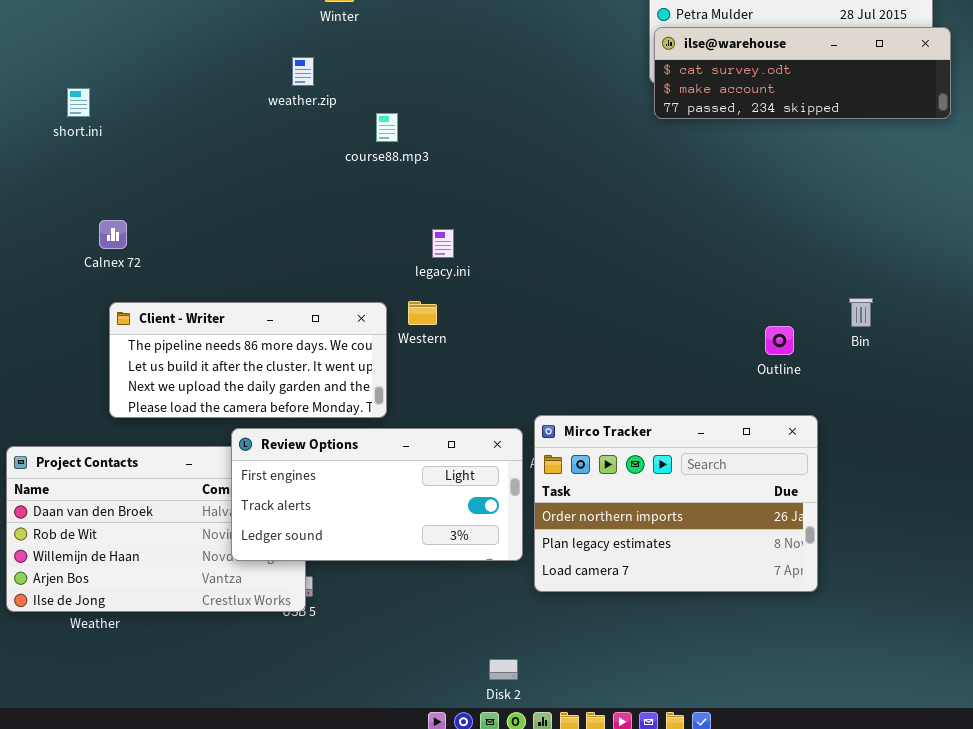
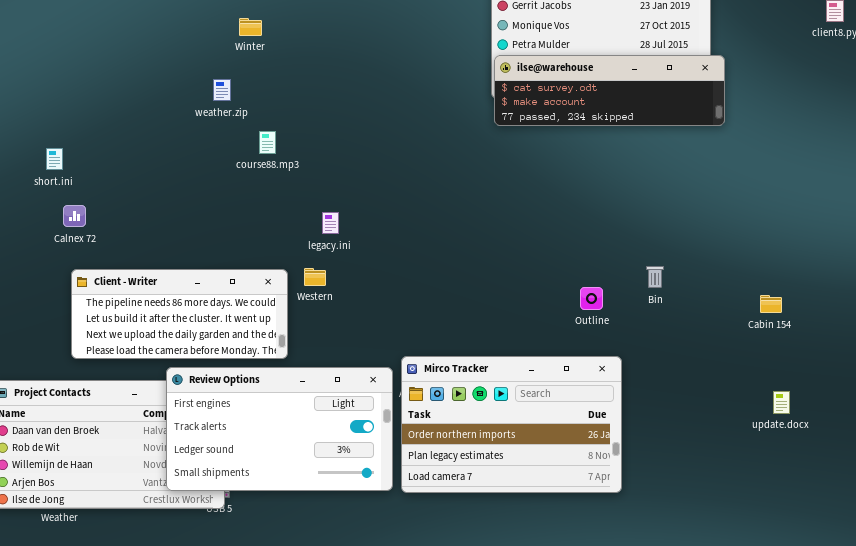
short.ini: [67,88,90,117] -> [46,148,63,170], moved
course88.mp3: [376,113,398,142] -> [259,131,276,154], moved
Review Options: [231,428,523,561] -> [166,367,393,491], resized

